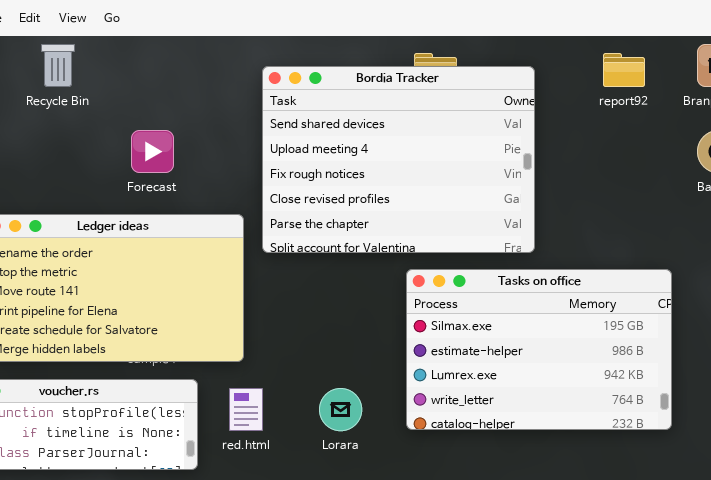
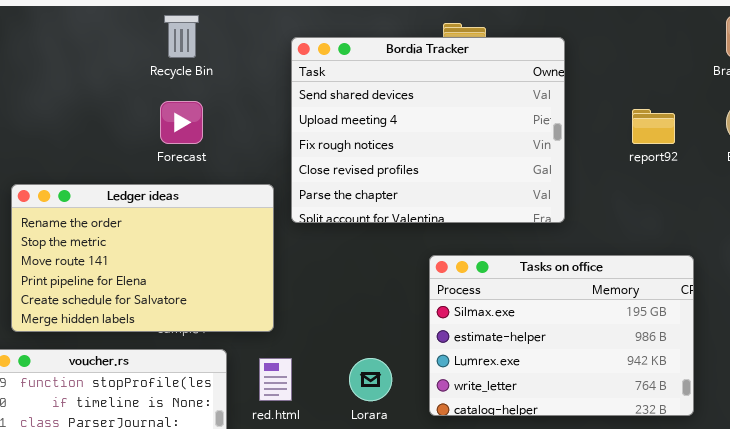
Recycle Bin: [41,44,75,87] -> [164,15,199,58], moved
report92: [603,53,645,87] -> [632,109,675,144], moved
Tasks on office: [406,269,672,430] -> [429,255,694,416], moved

